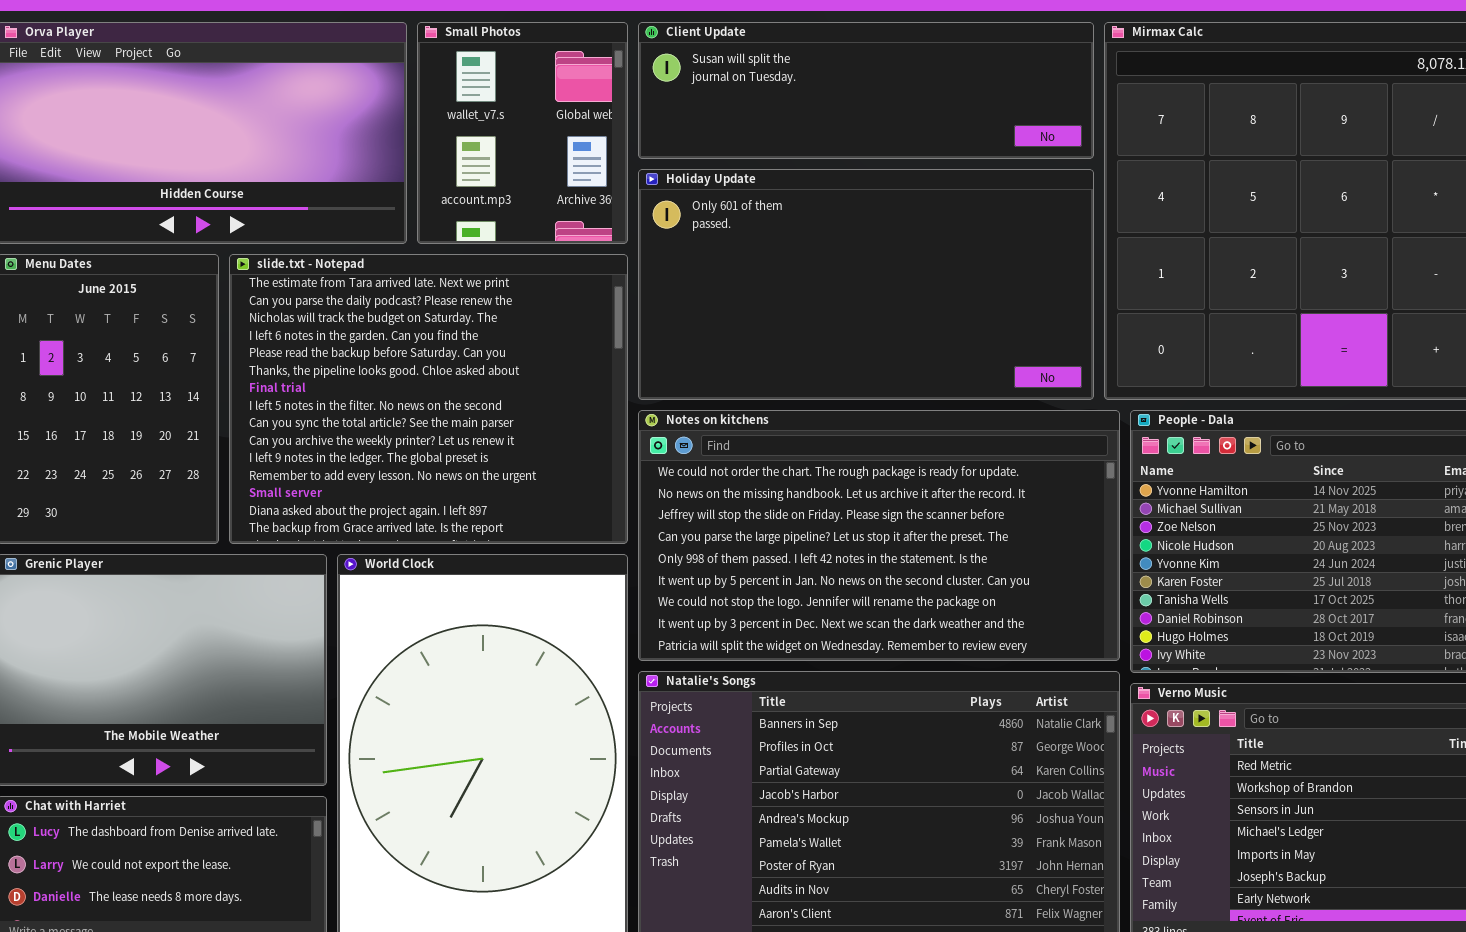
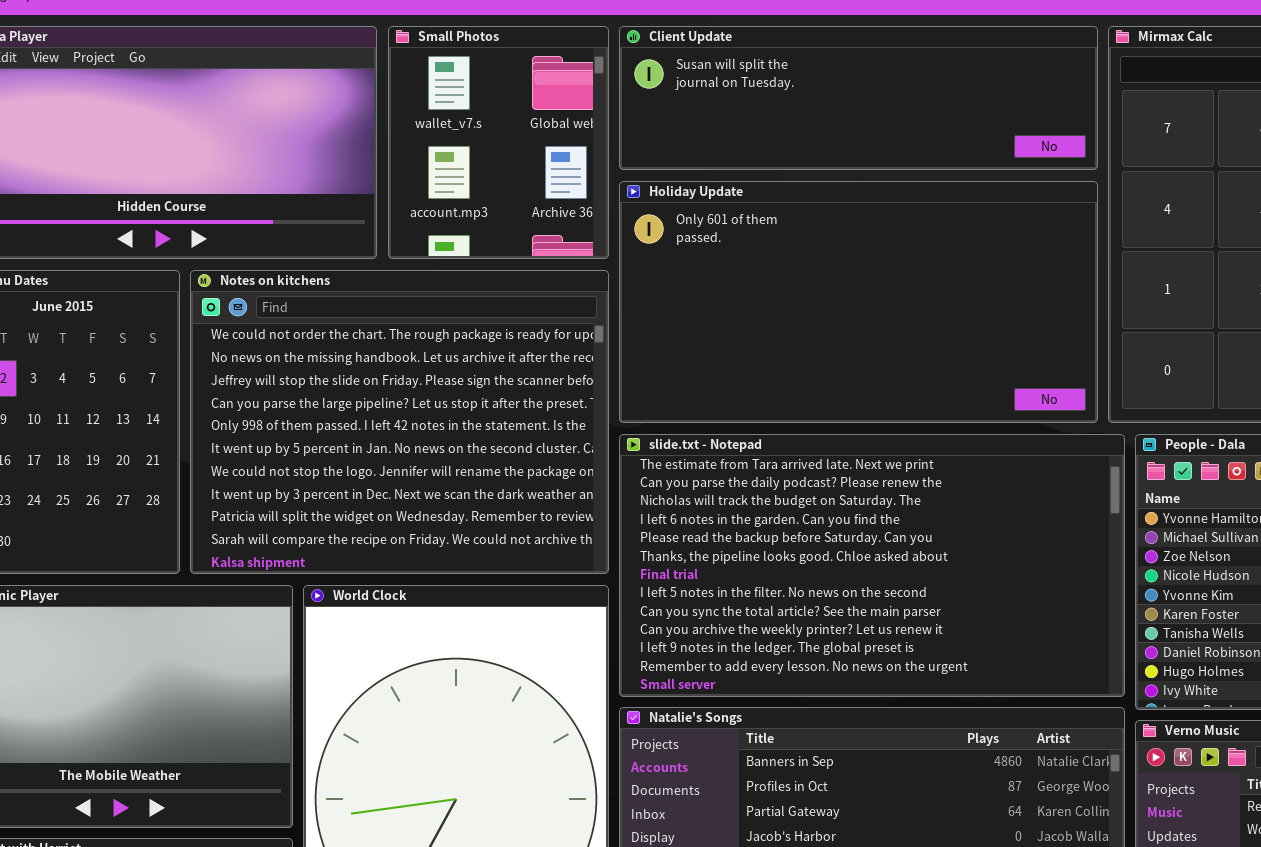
slide.txt - Notepad: [229,254,628,544] -> [619,434,1125,697], moved, resized
Notes on kitchens: [638,410,1120,661] -> [190,270,609,574], moved, resized

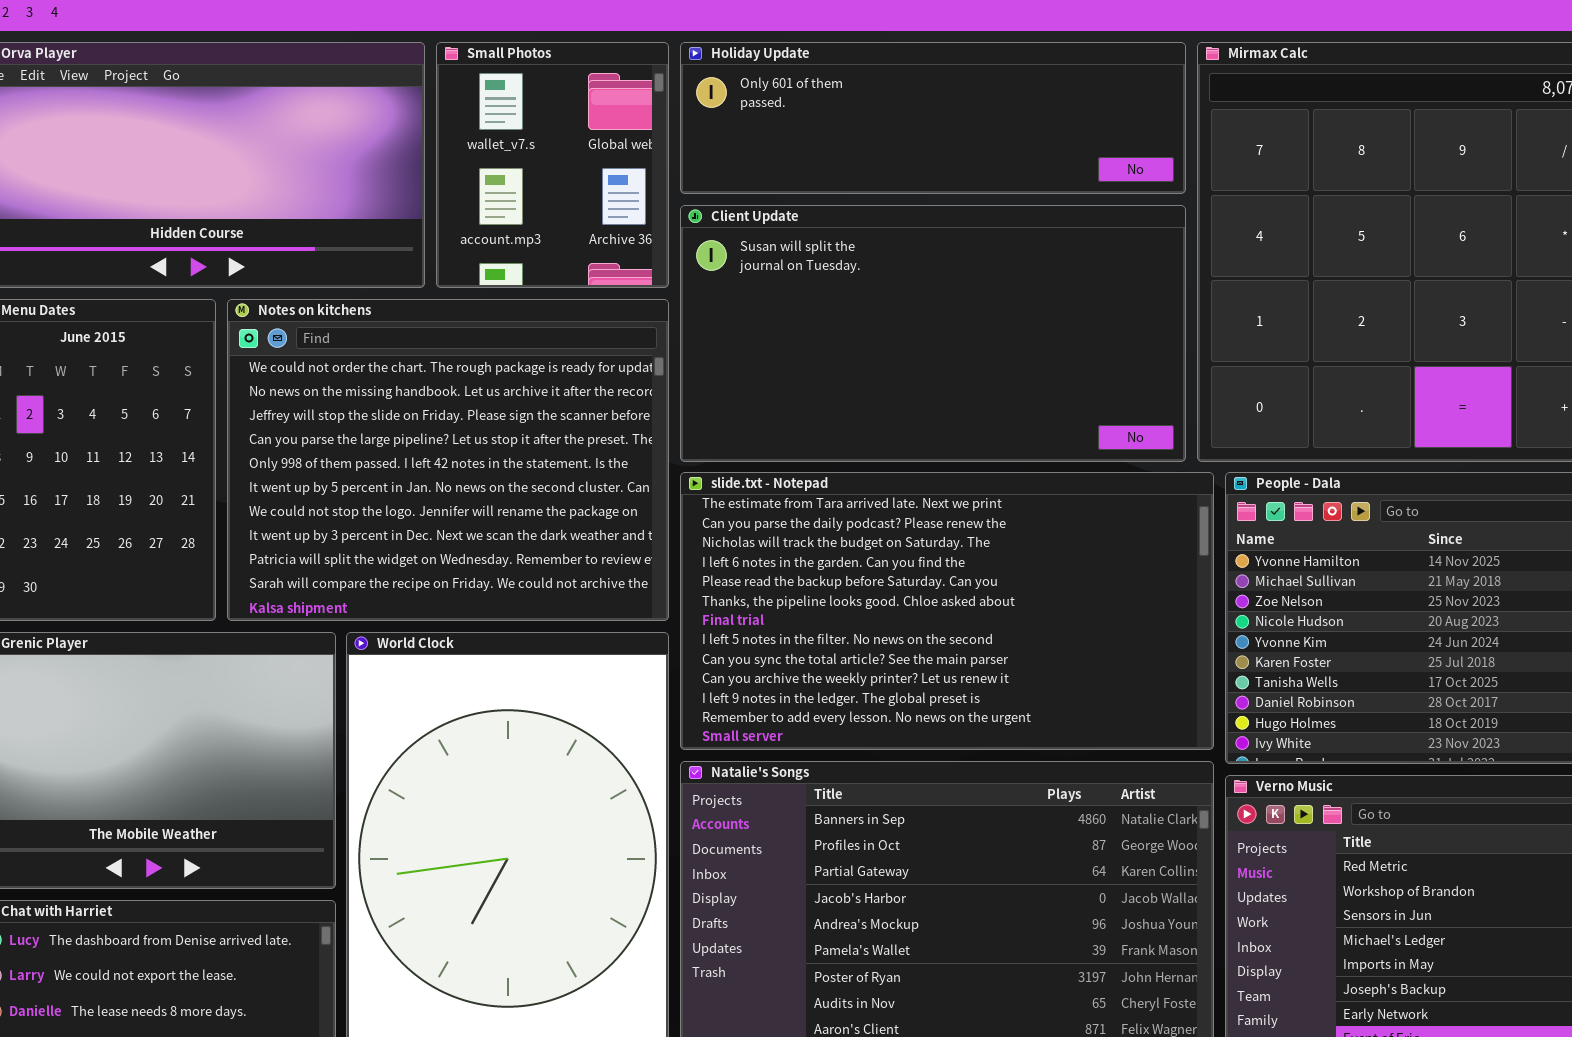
Client Update: [619,26,1098,170] -> [680,205,1186,462], moved, resized
Holiday Update: [619,181,1098,423] -> [680,42,1186,194], moved, resized

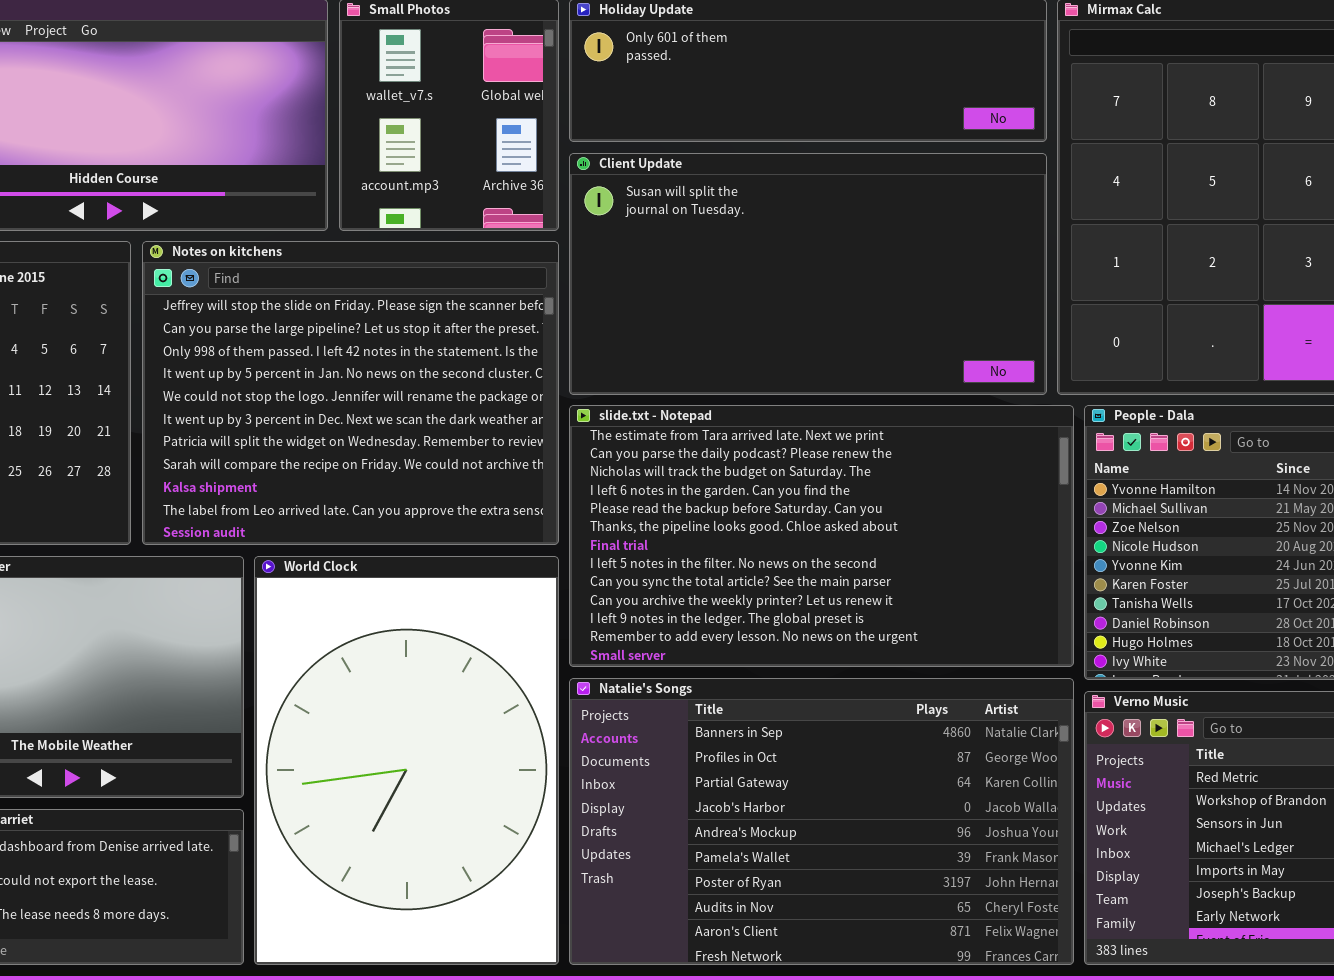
Notes on kitchens: [227,299,669,621] -> [142,241,559,545], scrolled down 2 rows

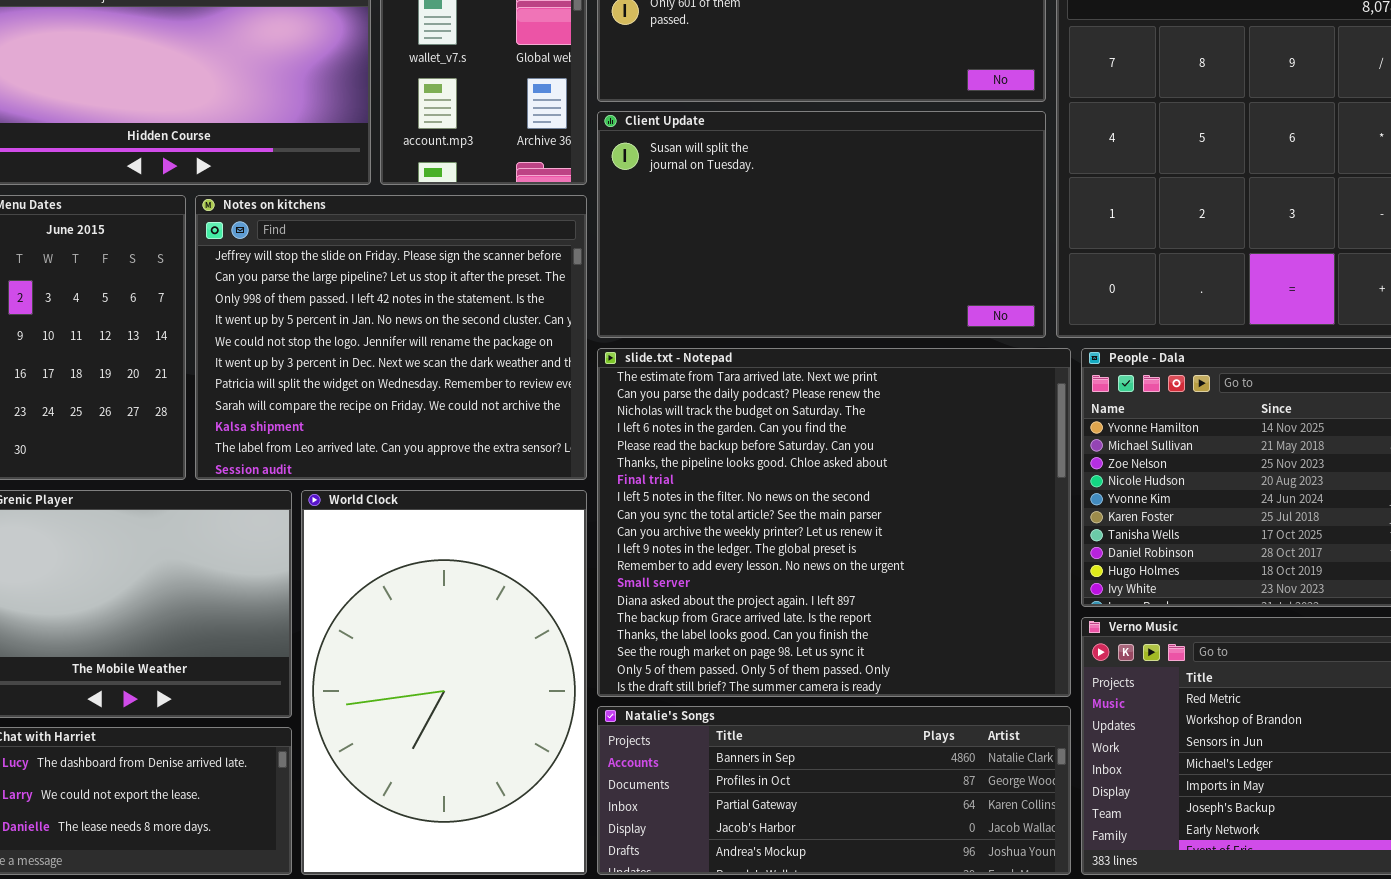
slide.txt - Notepad: [569,405,1074,667] -> [597,348,1071,697], resized
Natalie's Songs: [569,678,1074,965] -> [597,706,1071,875], resized

